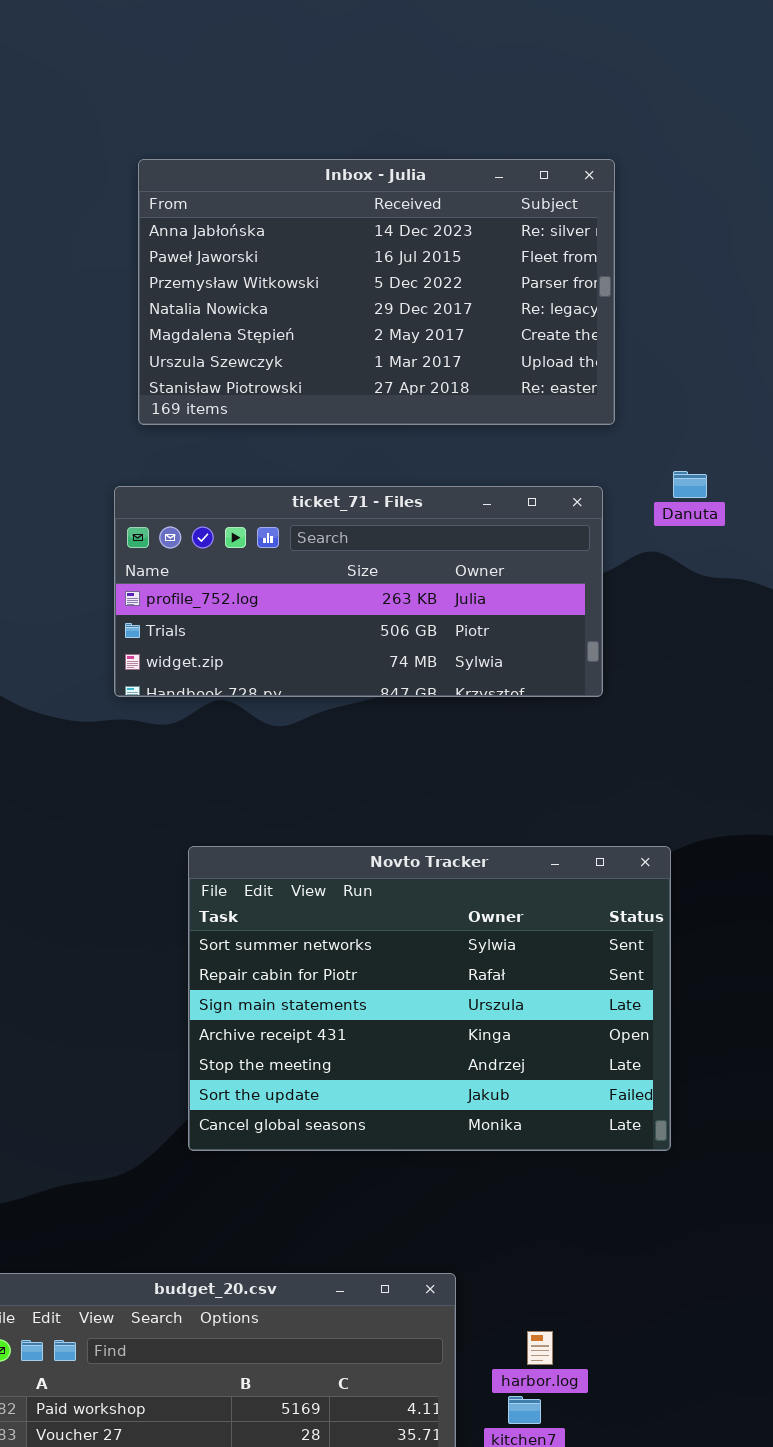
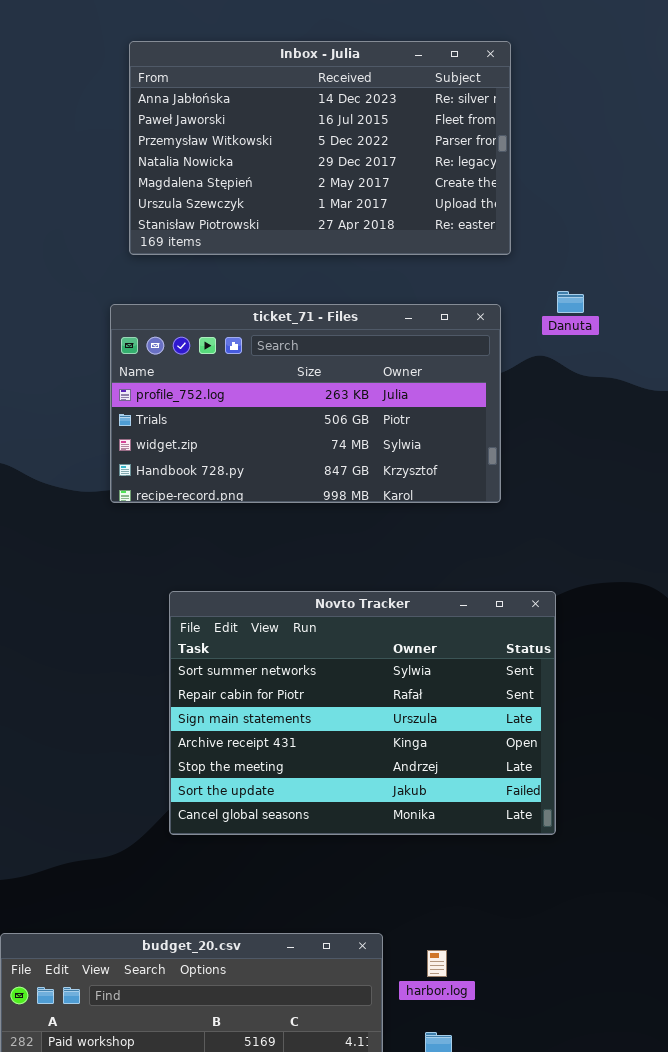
ticket_71 - Files: [114,486,603,697] -> [110,304,501,503], resized
harbor.log: [527,1331,553,1365] -> [427,950,447,977], moved

